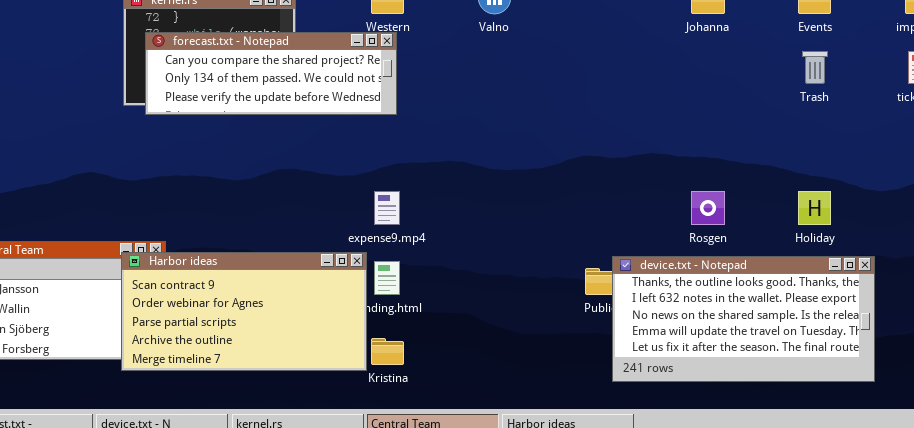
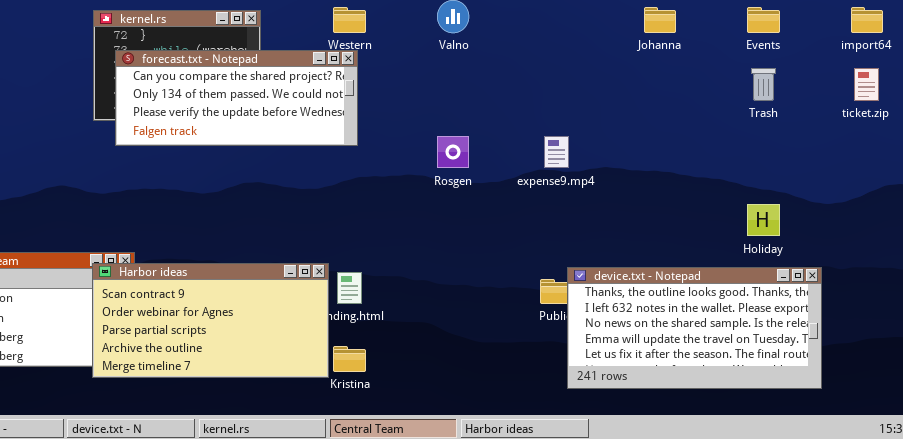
forecast.txt - Notepad: [145,32,397,115] -> [115,50,358,146], resized
expense9.mp4: [374,191,400,225] -> [544,136,569,168], moved
Rosgen: [691,191,725,225] -> [437,136,469,168], moved

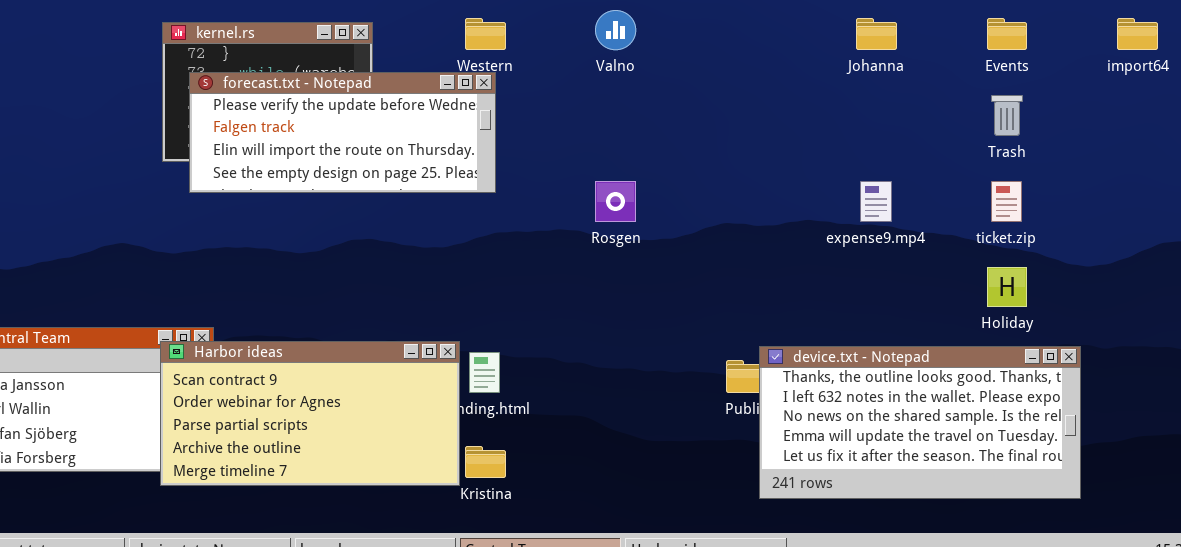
forecast.txt - Notepad: [115,50,358,146] -> [189,72,496,193], scrolled down 2 rows
ticket.zip: [854,68,879,101] -> [991,181,1022,222], moved
expense9.mp4: [544,136,569,168] -> [860,181,892,222], moved

